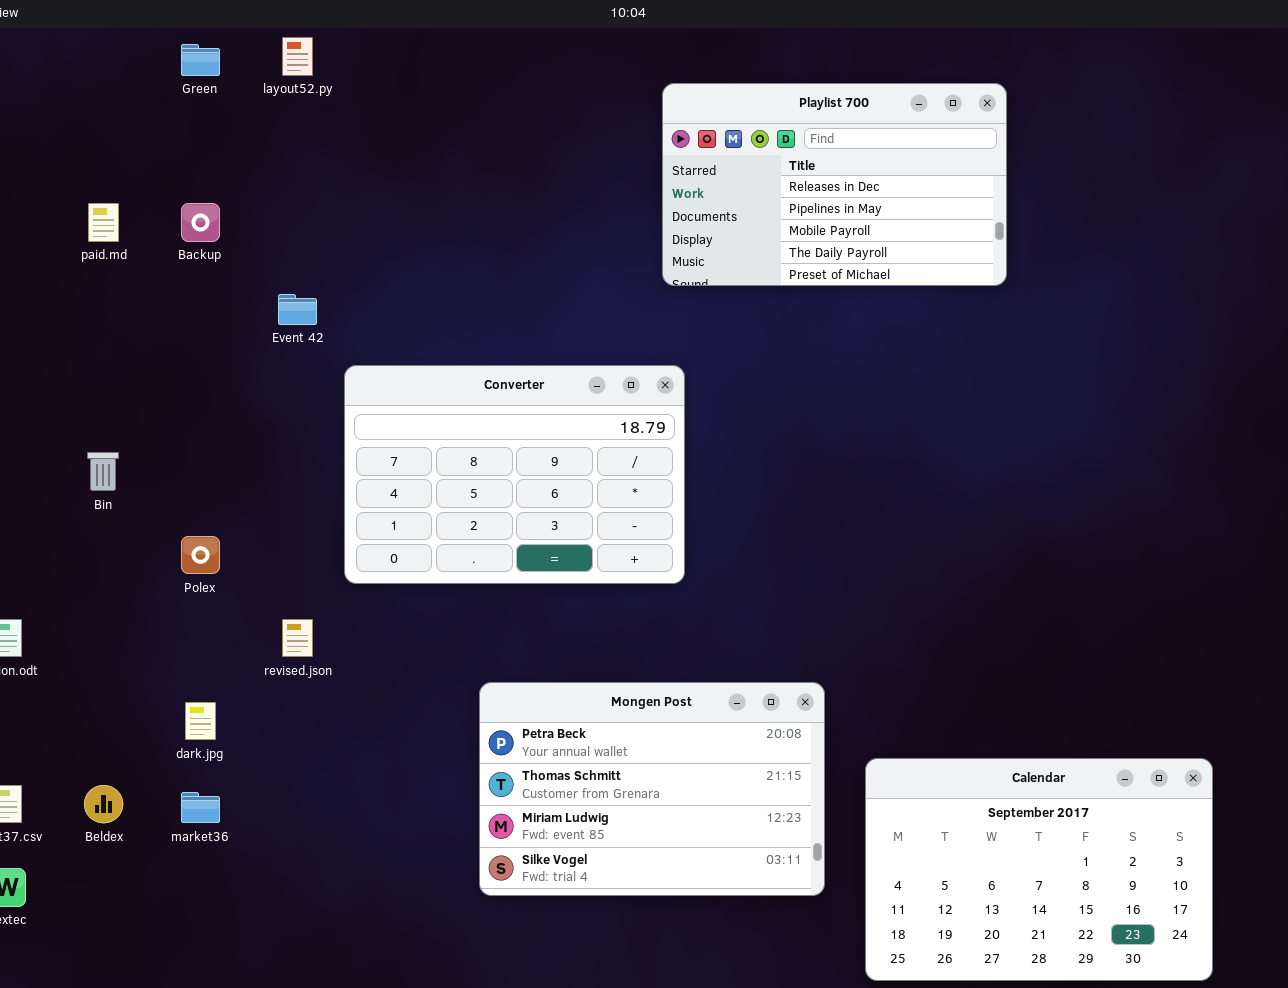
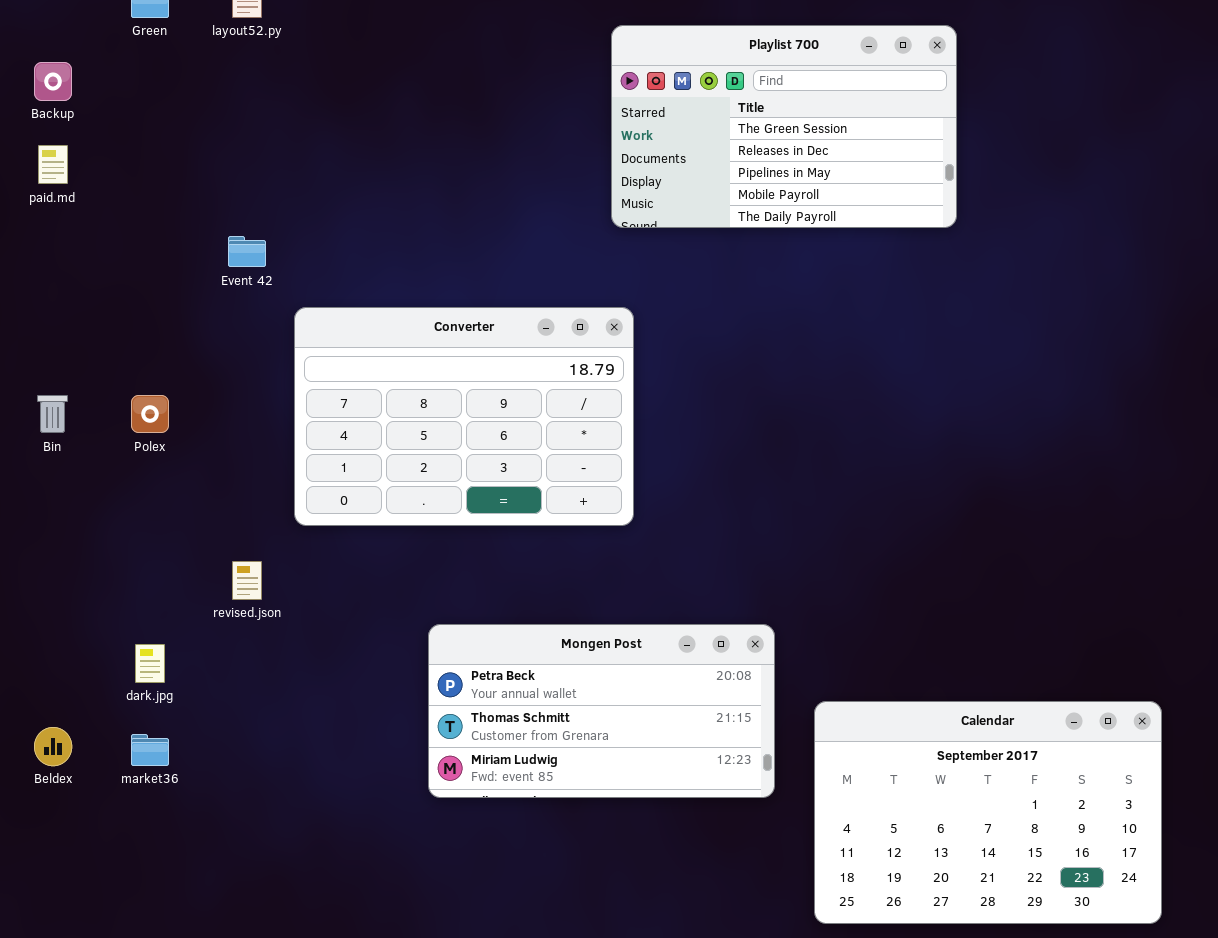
Playlist 700: [662,83,1007,286] -> [611,25,957,228], scrolled up 1 row
Backup: [181,203,220,242] -> [34,62,72,101], moved
Polex: [181,536,220,574] -> [131,395,169,433], moved
Mongen Post: [479,682,825,896] -> [428,624,775,798], resized

